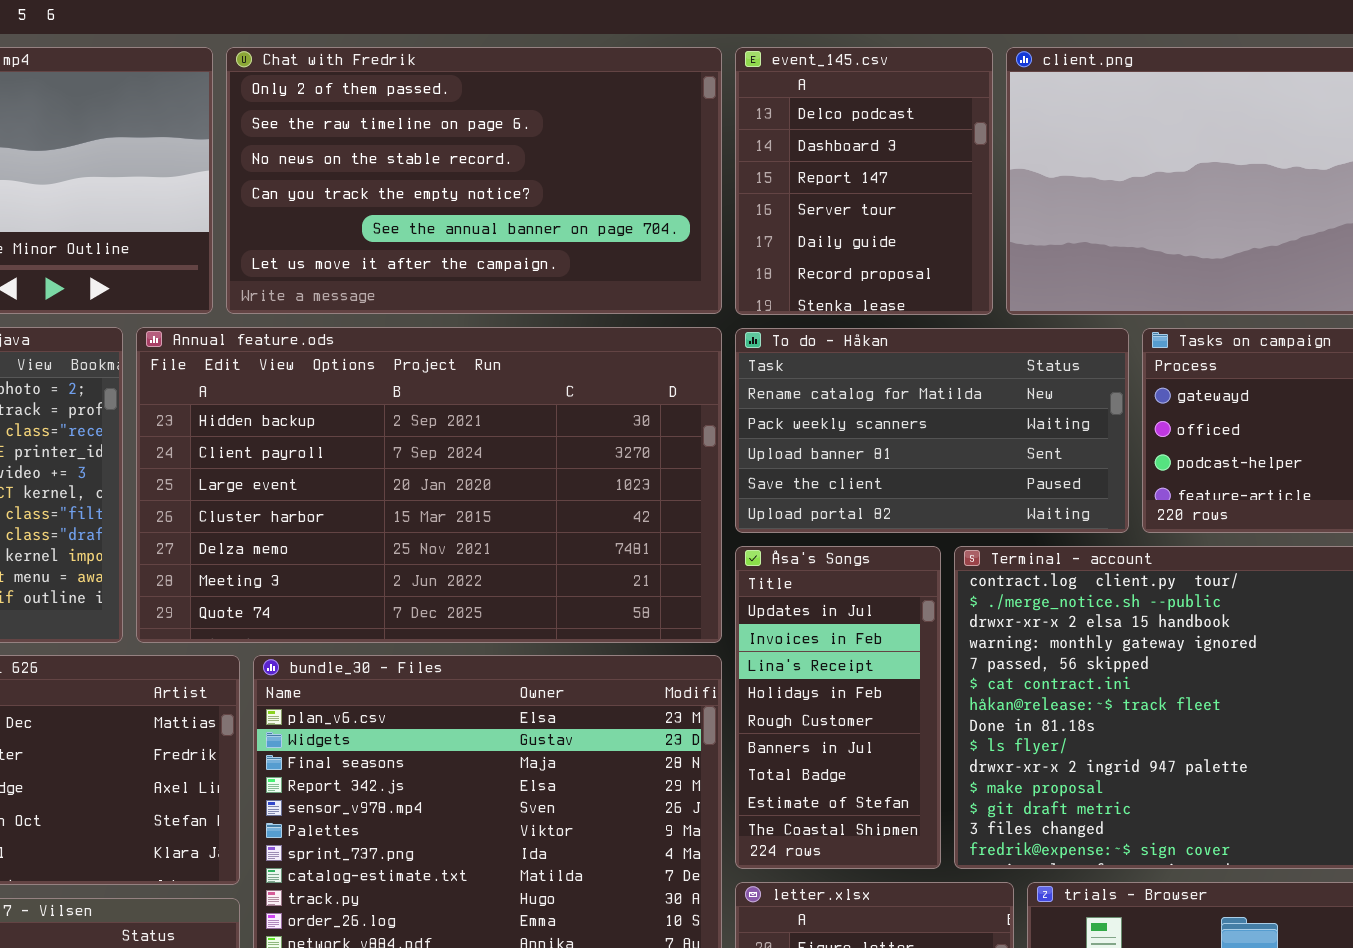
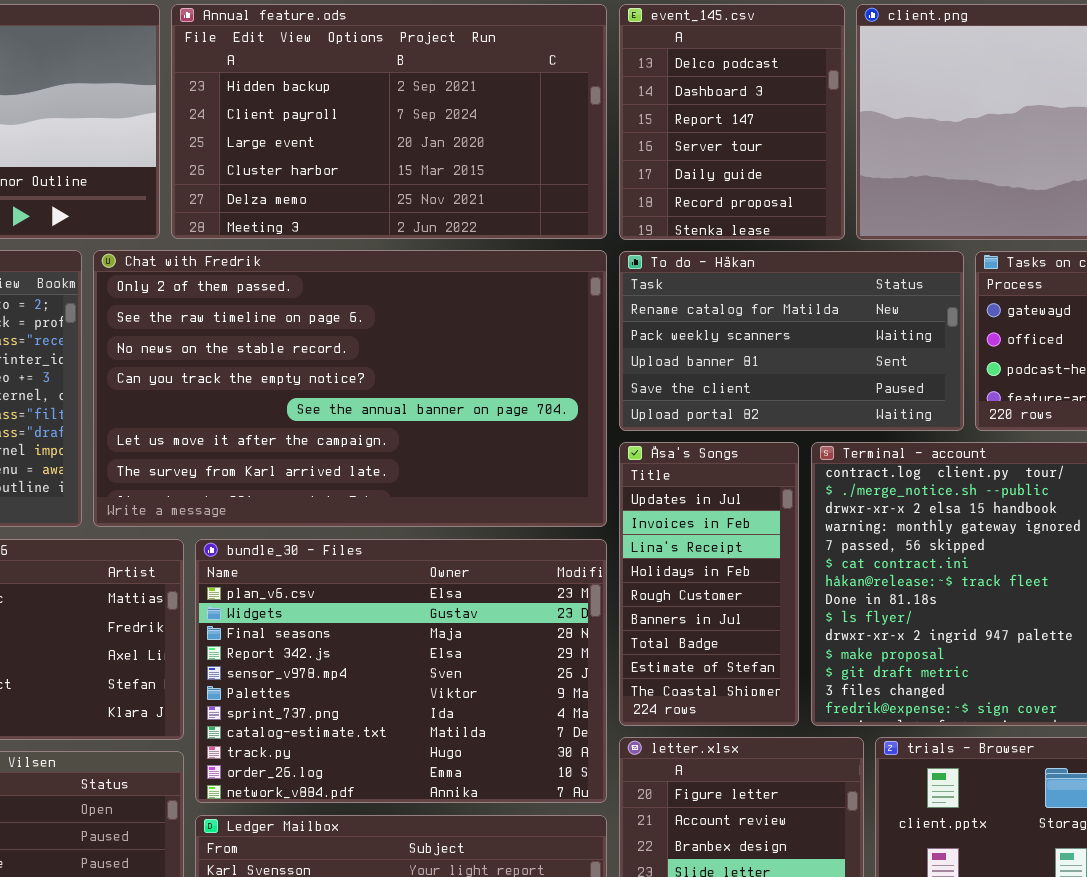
Chat with Fredrik: [226,47,722,314] -> [93,250,607,527], moved, resized
Annual feature.ods: [136,327,722,643] -> [171,4,607,239], moved, resized

